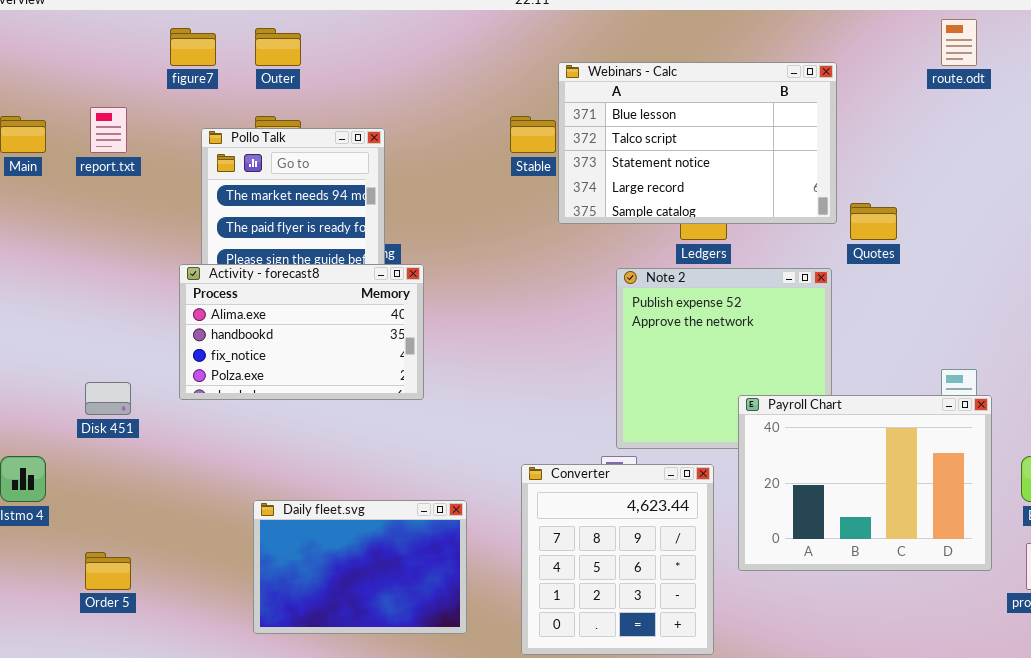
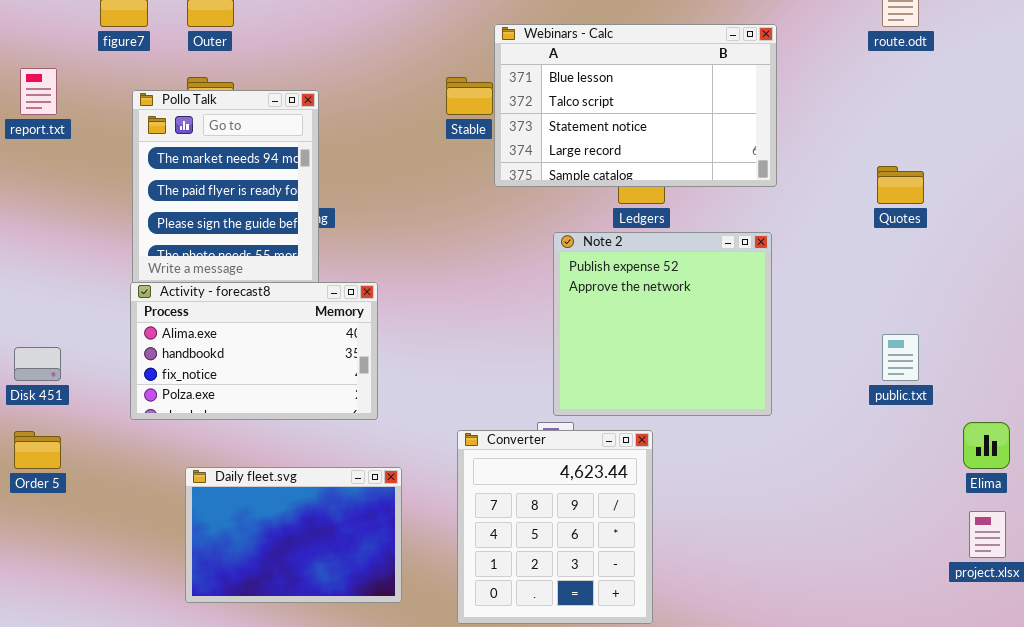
Quotes: [850,203,897,240] -> [877,166,924,204], moved
Activity - forecast8: [179,264,424,400] -> [130,282,378,420], moved
Payroll Chart: [738,395,992,571] -> none, closed
Order 5: [85,552,131,590] -> [14,431,61,469], moved

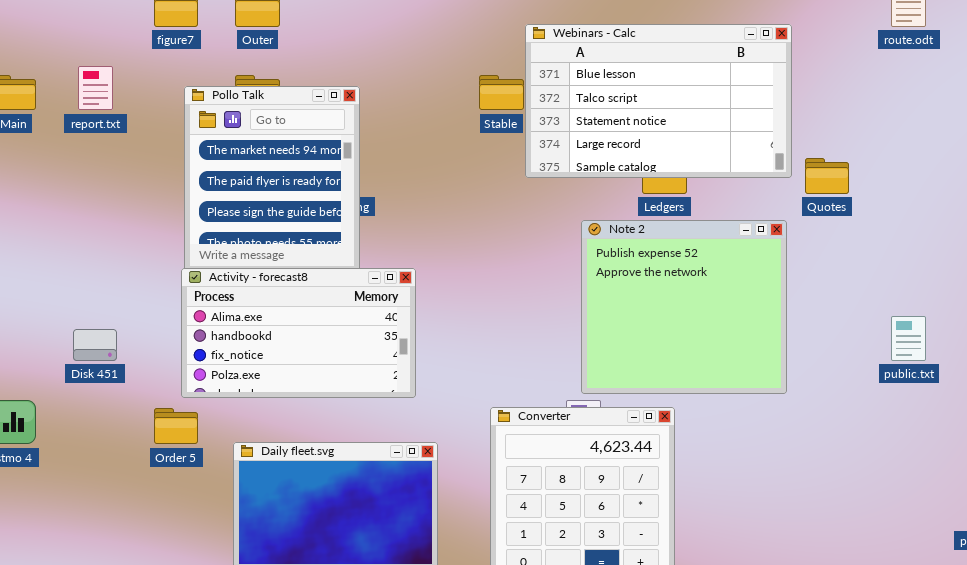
Quotes: [877,166,924,204] -> [805,158,849,194], moved
Order 5: [14,431,61,469] -> [154,408,198,444], moved

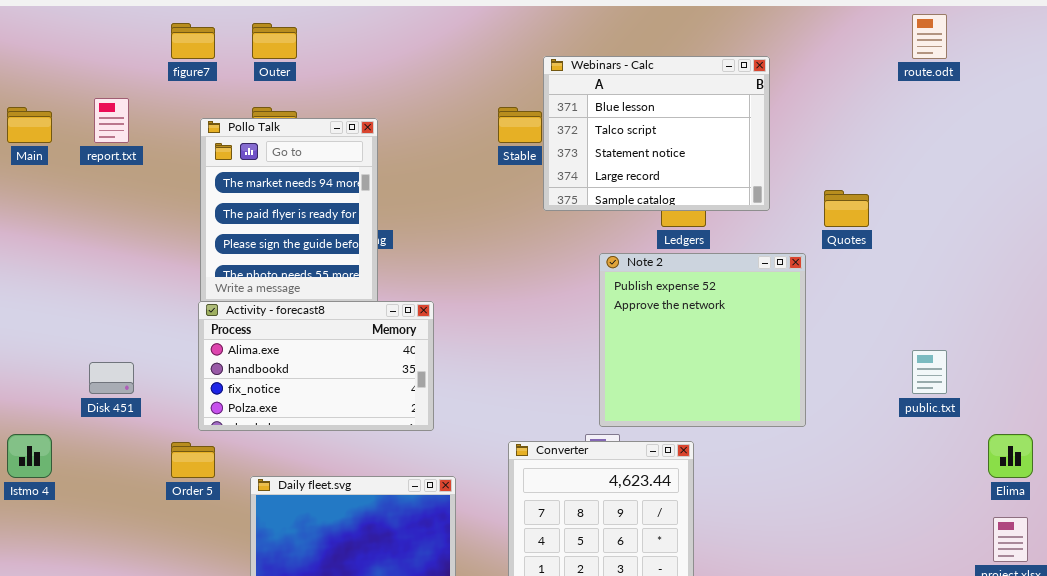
Webinars - Calc: [525,24,792,178] -> [543,56,770,211], resized

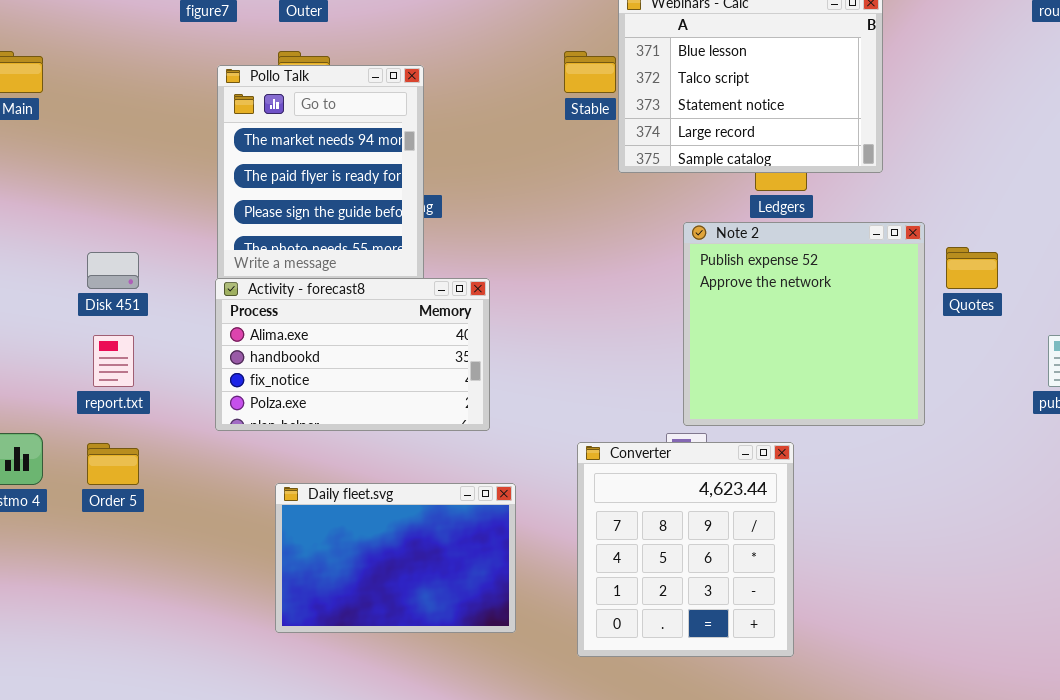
report.txt: [94,98,129,143] -> [93,335,134,387], moved
Quotes: [824,190,869,227] -> [946,247,998,289], moved
Disk 451: [89,362,134,394] -> [87,252,139,289], moved
Order 5: [171,442,215,478] -> [87,443,139,485], moved

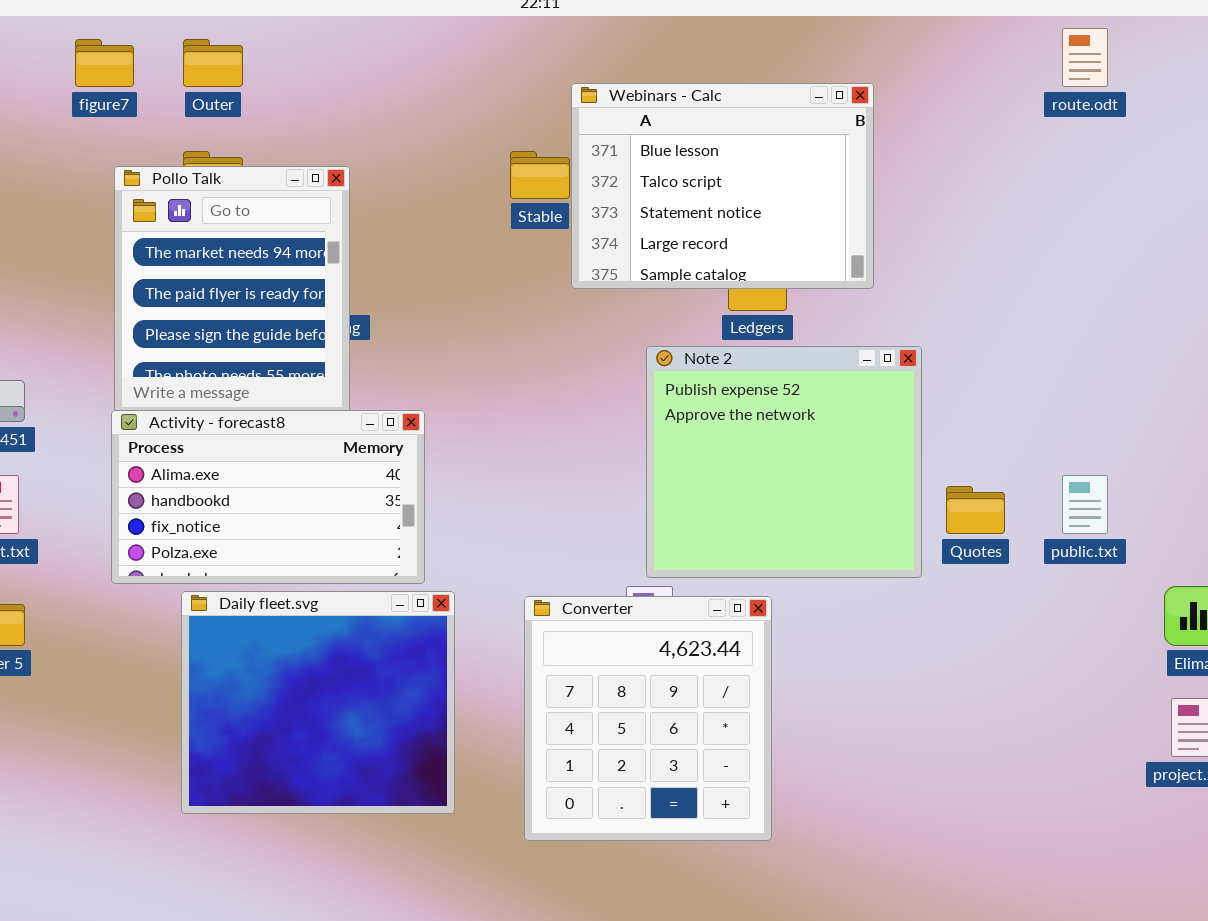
Quotes: [946,247,998,289] -> [946,486,1005,534], moved
Daily fleet.svg: [275,483,516,633] -> [181,591,455,814], resized

